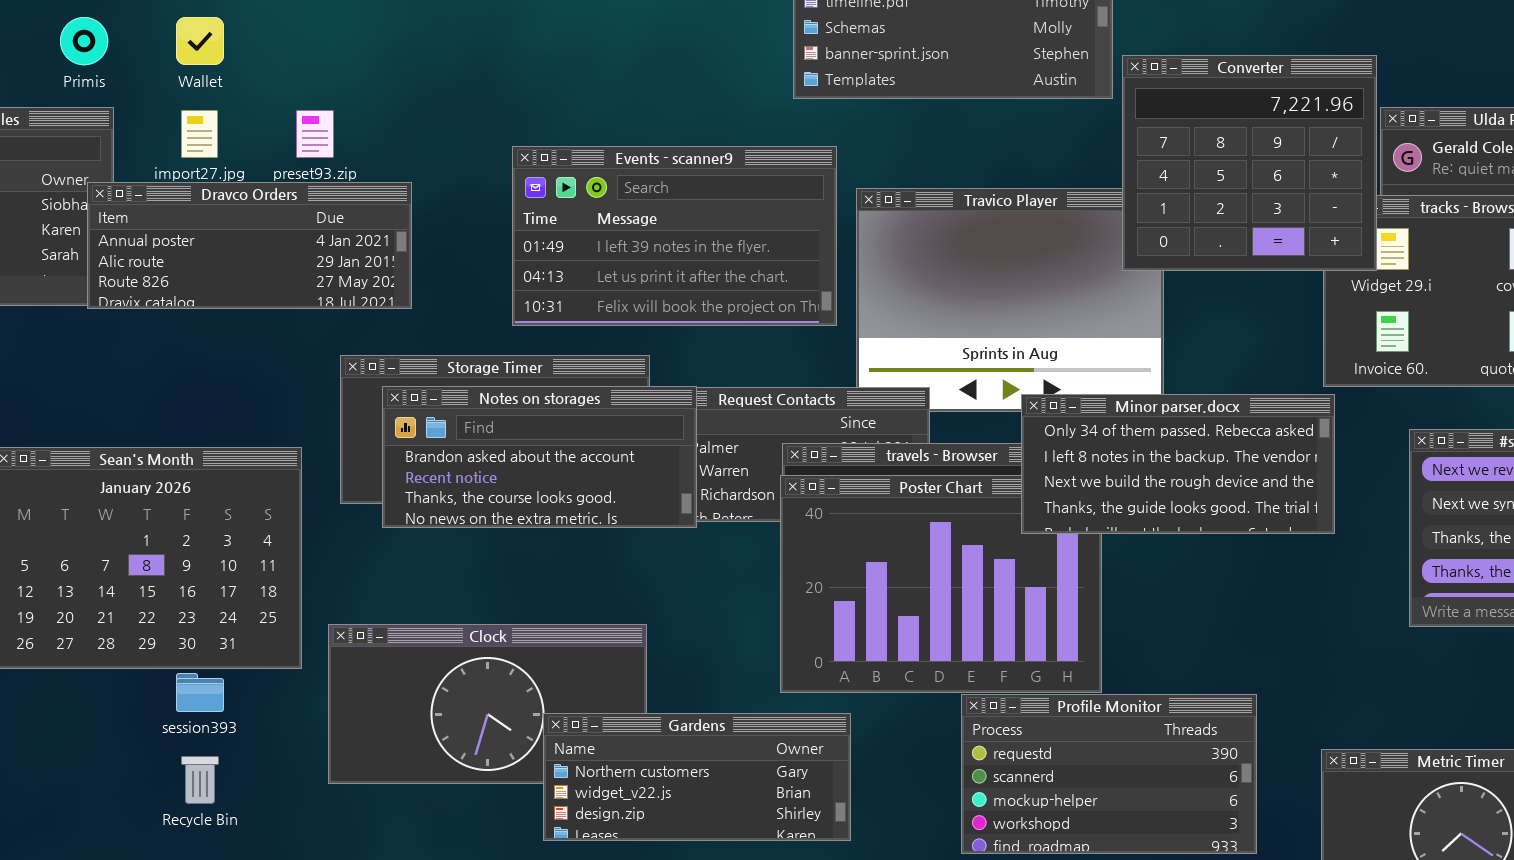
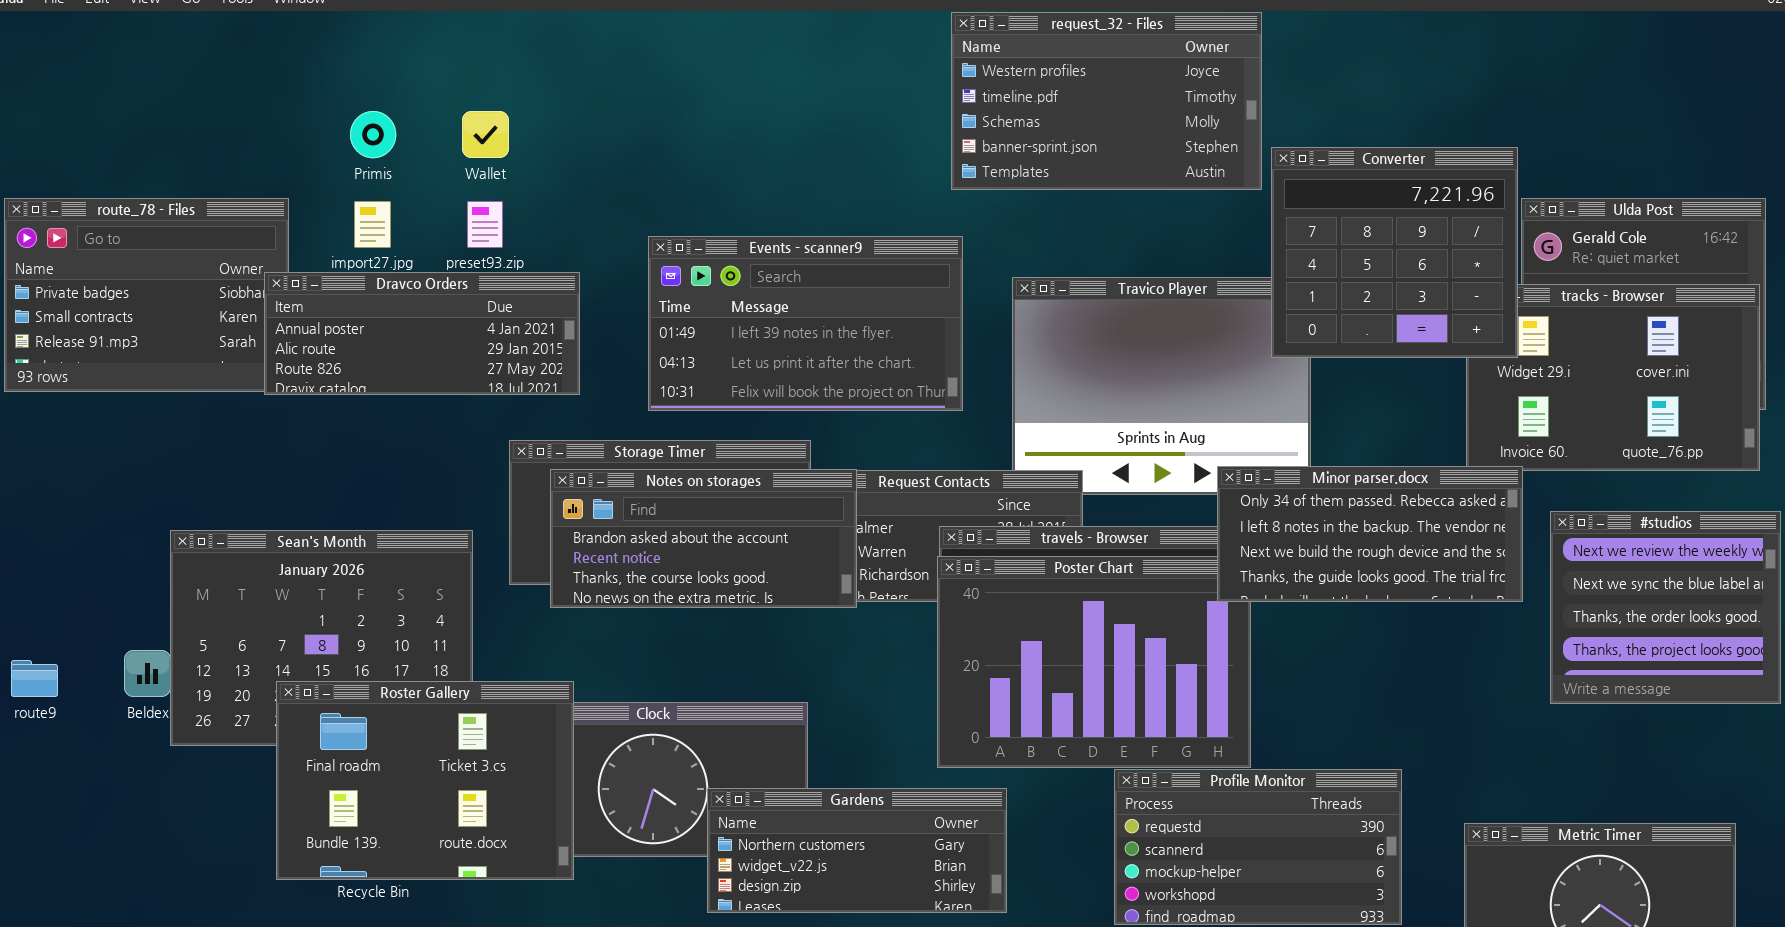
Primis: [60,17,108,65] -> [350,111,396,158], moved
Wallet: [176,17,224,65] -> [462,111,509,158], moved
Events - scanner9: [512,146,837,326] -> [648,236,963,411], moved
Minor parser.docx: [1021,394,1335,534] -> [1217,466,1523,602], moved
Roster Gallery: none -> [276,681,574,880], opened

